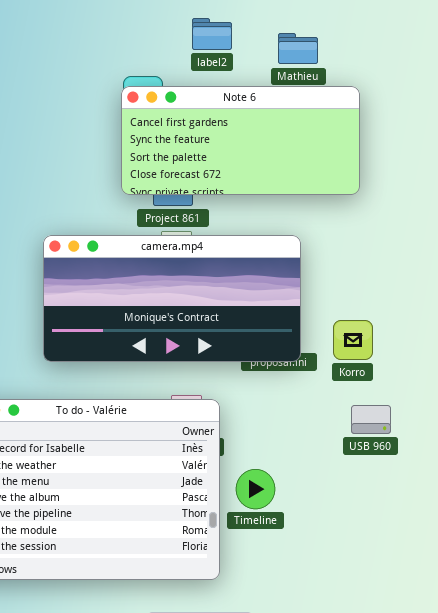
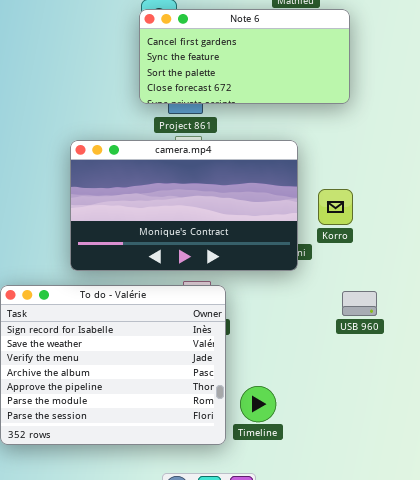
camera.mp4: [43,235,301,362] -> [70,140,298,271], resized
Korro: [333,320,373,360] -> [318,189,353,225], moved
Timeline: [236,469,275,509] -> [240,386,276,422], moved

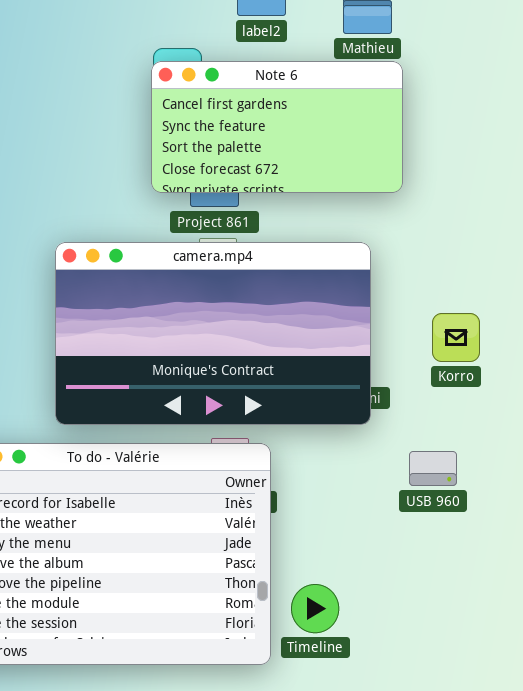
Note 6: [139,9,350,104] -> [151,61,403,193], resized
Korro: [318,189,353,225] -> [432,313,480,362], moved
USB 960: [342,291,377,316] -> [409,451,457,486], moved

